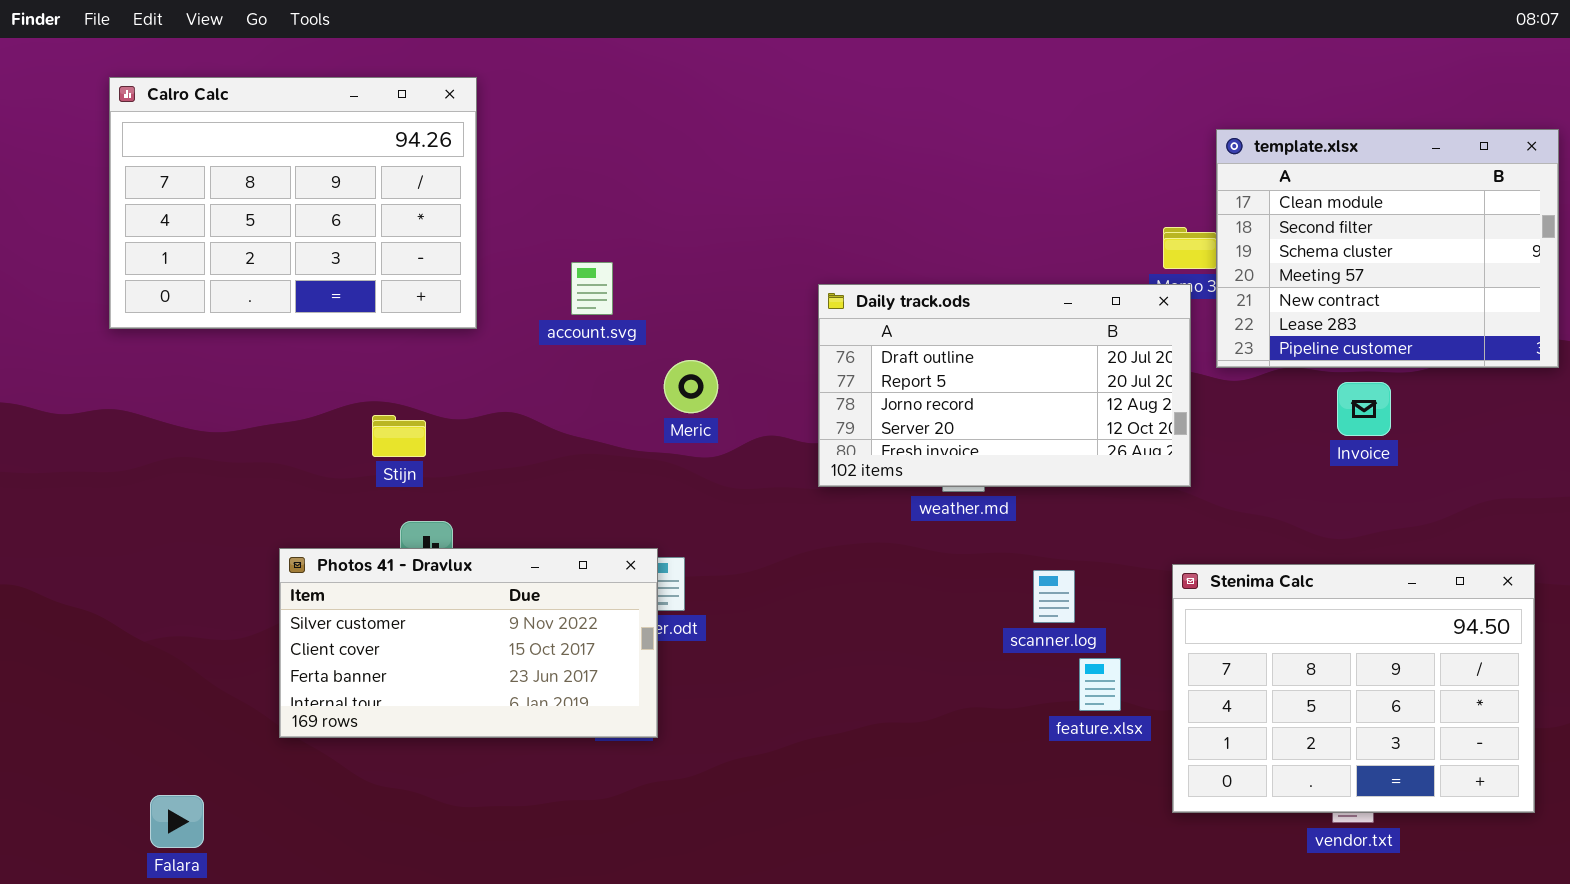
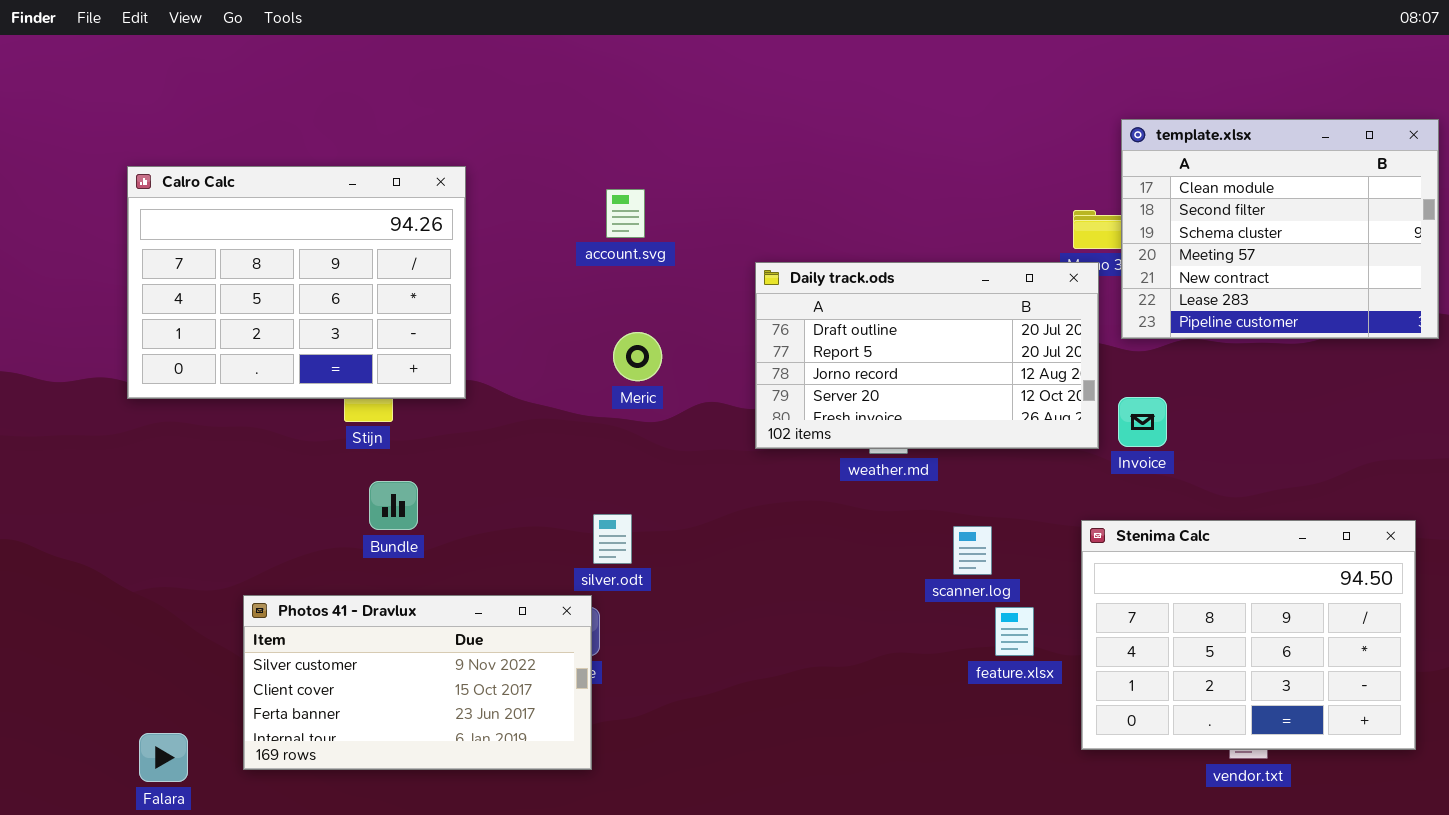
Calro Calc: [109,77,477,329] -> [127,166,466,399], moved
account.svg: [571,262,613,315] -> [606,189,645,238], moved
Invoice: [1337,382,1391,436] -> [1118,397,1167,447], moved
Photos 41 - Dravlux: [279,548,658,738] -> [243,595,592,770], moved

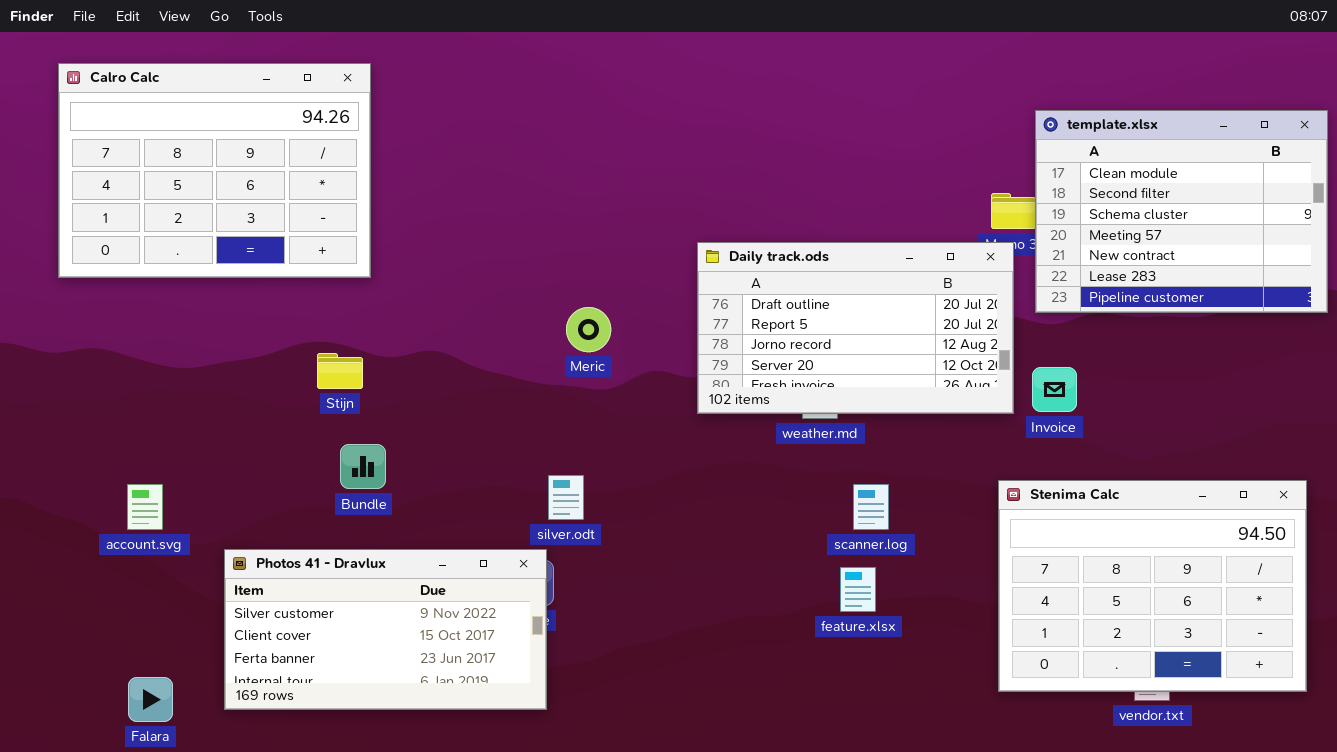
Calro Calc: [127,166,466,399] -> [58,63,371,278], moved
account.svg: [606,189,645,238] -> [127,484,163,530], moved
scanner.log: [953,526,992,575] -> [853,484,889,530], moved
feature.xlsx: [995,607,1034,656] -> [840,567,876,612], moved

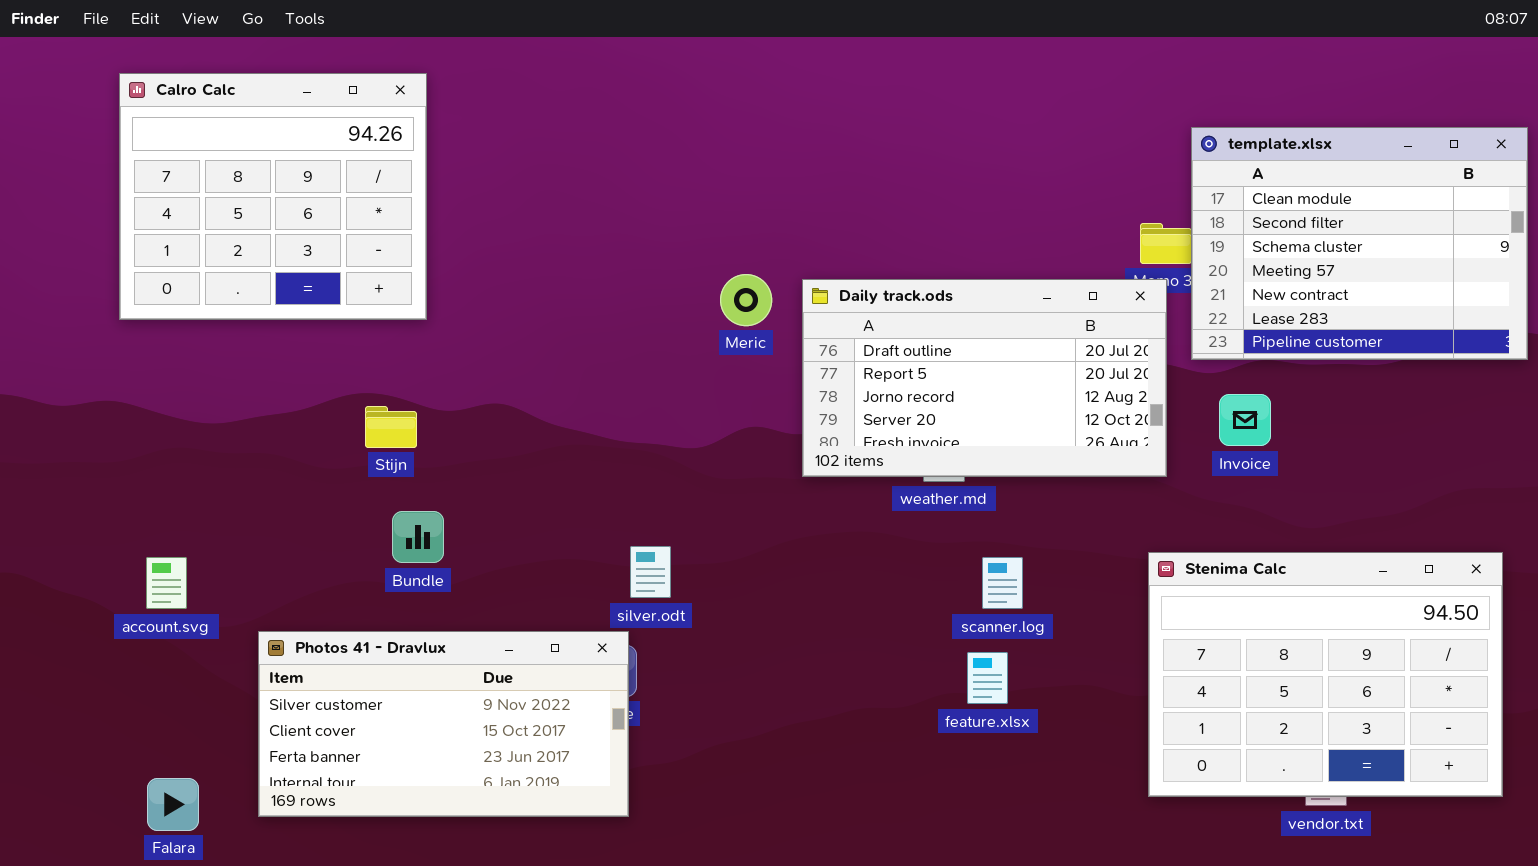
Calro Calc: [58,63,371,278] -> [119,73,427,320], resized
Meric: [566,307,611,352] -> [720,274,772,326], moved
Invoice: [1032,367,1077,412] -> [1219,394,1271,446], moved

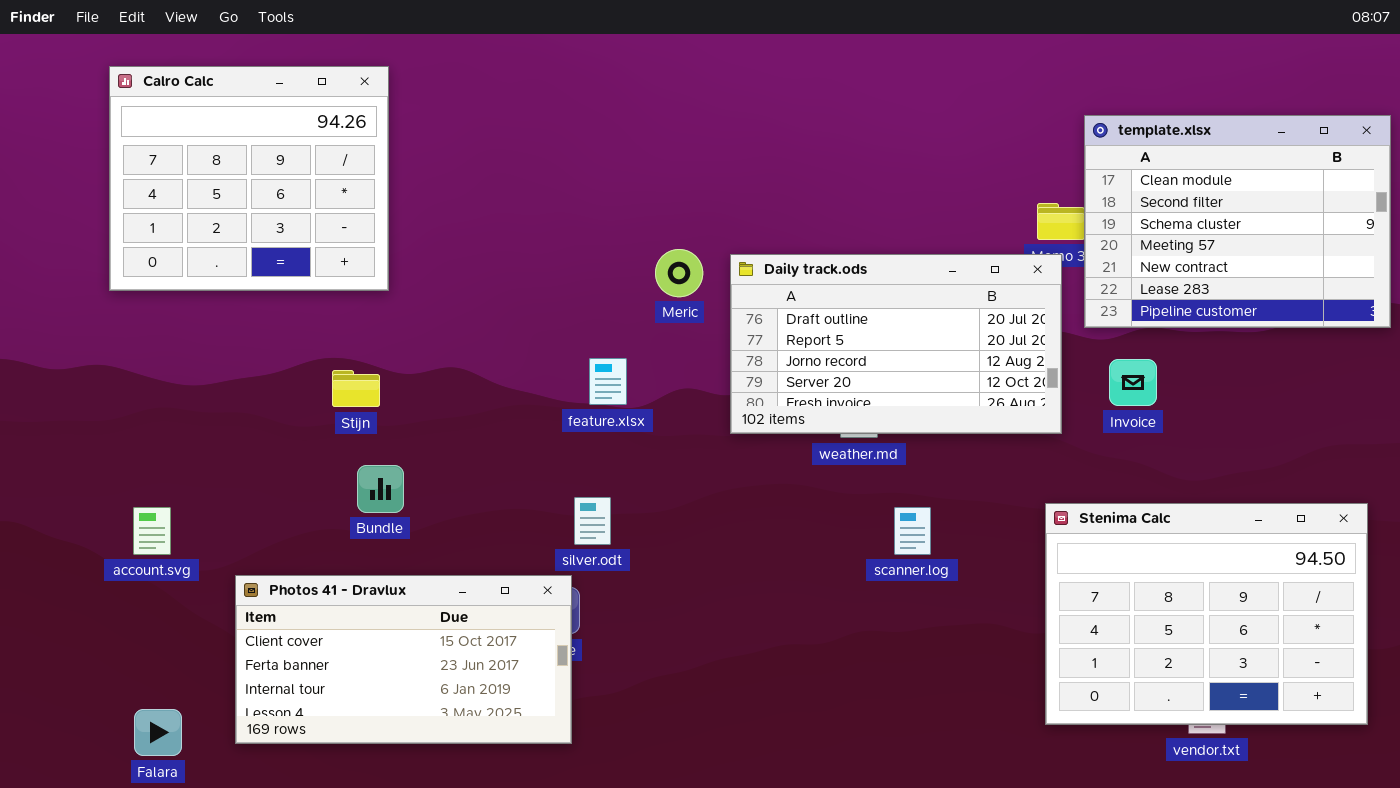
Photos 41 - Dravlux: [258,631,629,817] -> [235,575,572,744], scrolled down 1 row
feature.xlsx: [967,652,1008,704] -> [589,358,627,405], moved

